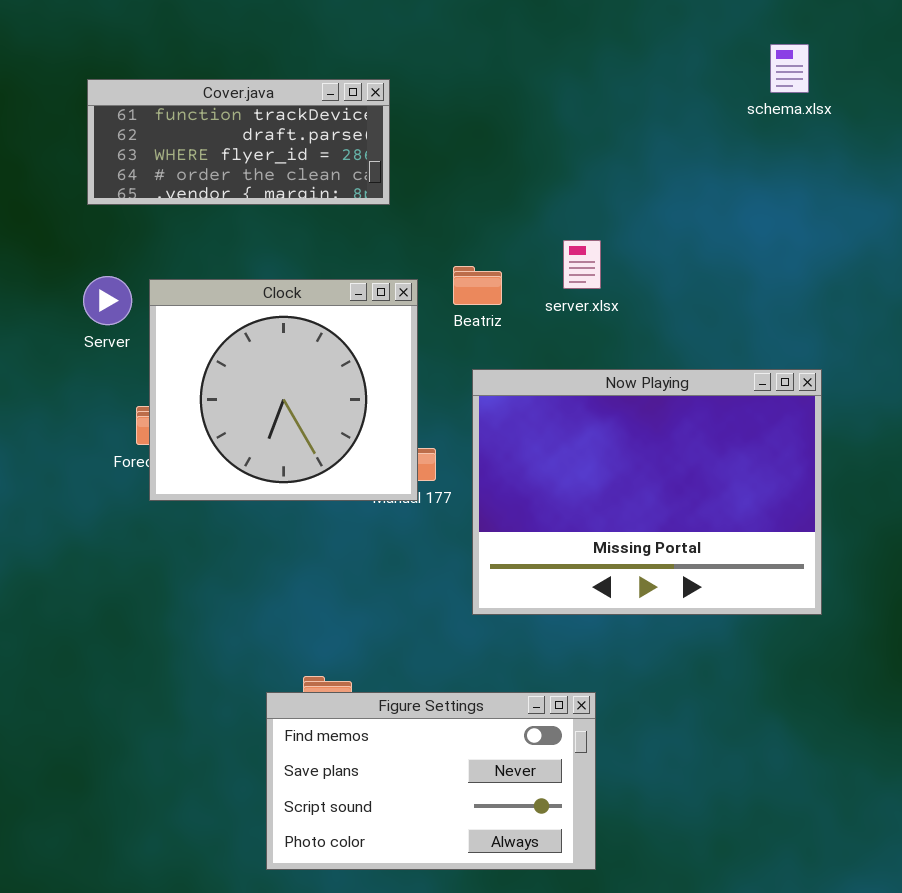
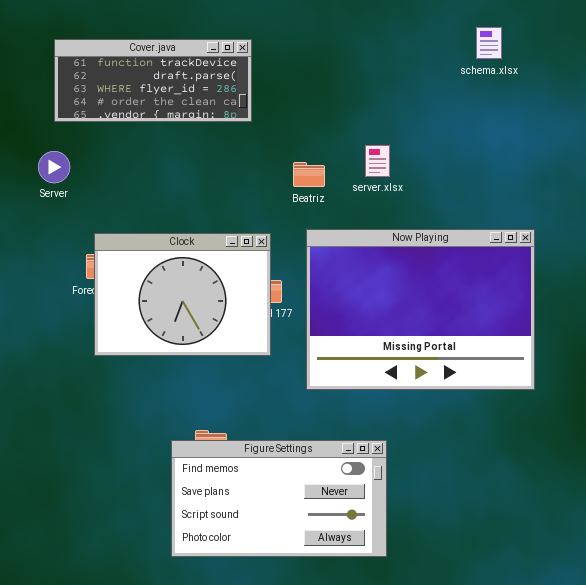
schema.xlsx: [770,44,809,93] -> [476,27,502,59], moved
Server: [83,276,132,325] -> [38,151,70,183], moved
Clock: [149,279,418,501] -> [94,233,271,356], moved, resized

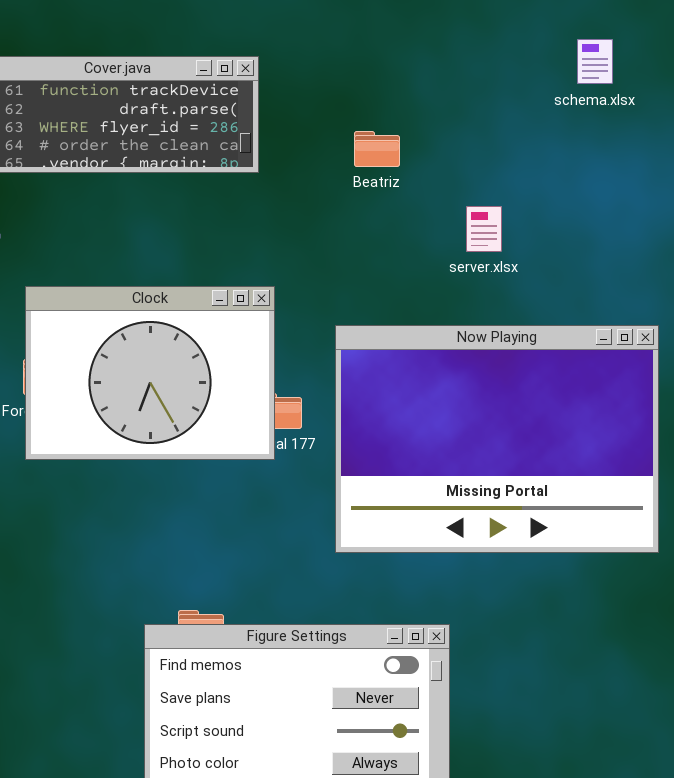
server.xlsx: [365,145,390,177] -> [466,206,502,252], moved
Beatriz: [293,162,325,187] -> [354,131,400,167], moved
Clock: [94,233,271,356] -> [25,286,275,460], moved

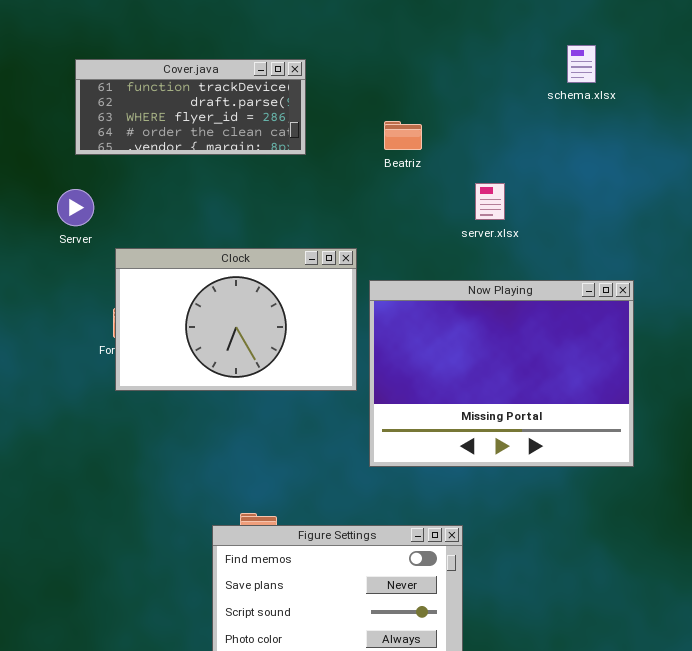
Clock: [25,286,275,460] -> [115,248,357,391], resized

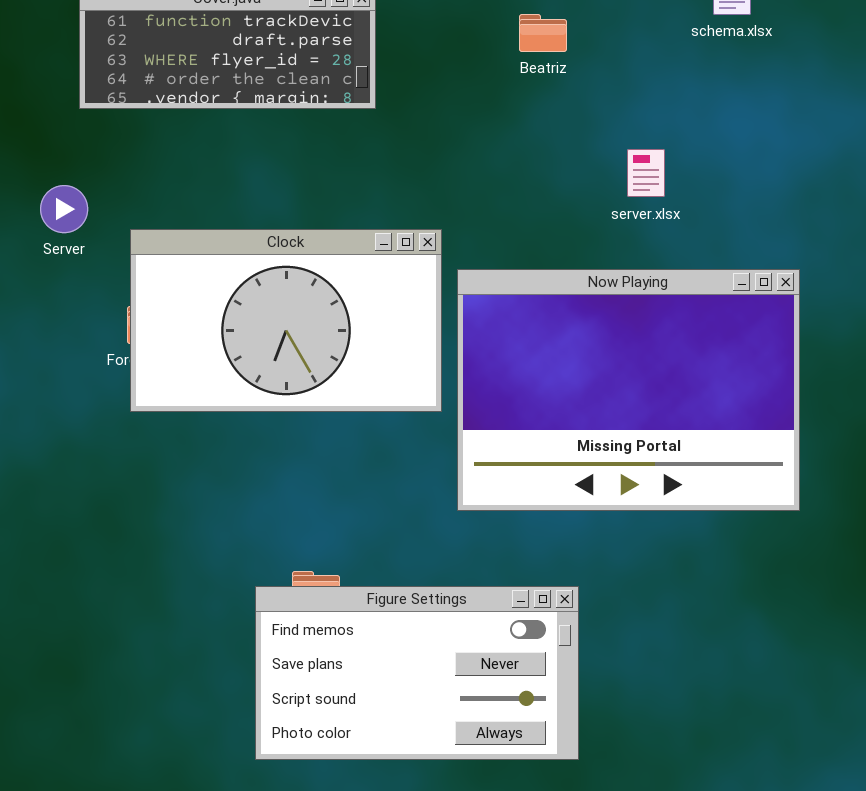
Beatriz: [384,121,422,150] -> [519,14,567,52], moved
server.xlsx: [475,183,505,220] -> [627,149,665,197], moved
Server: [57,189,94,226] -> [40,185,88,233], moved

